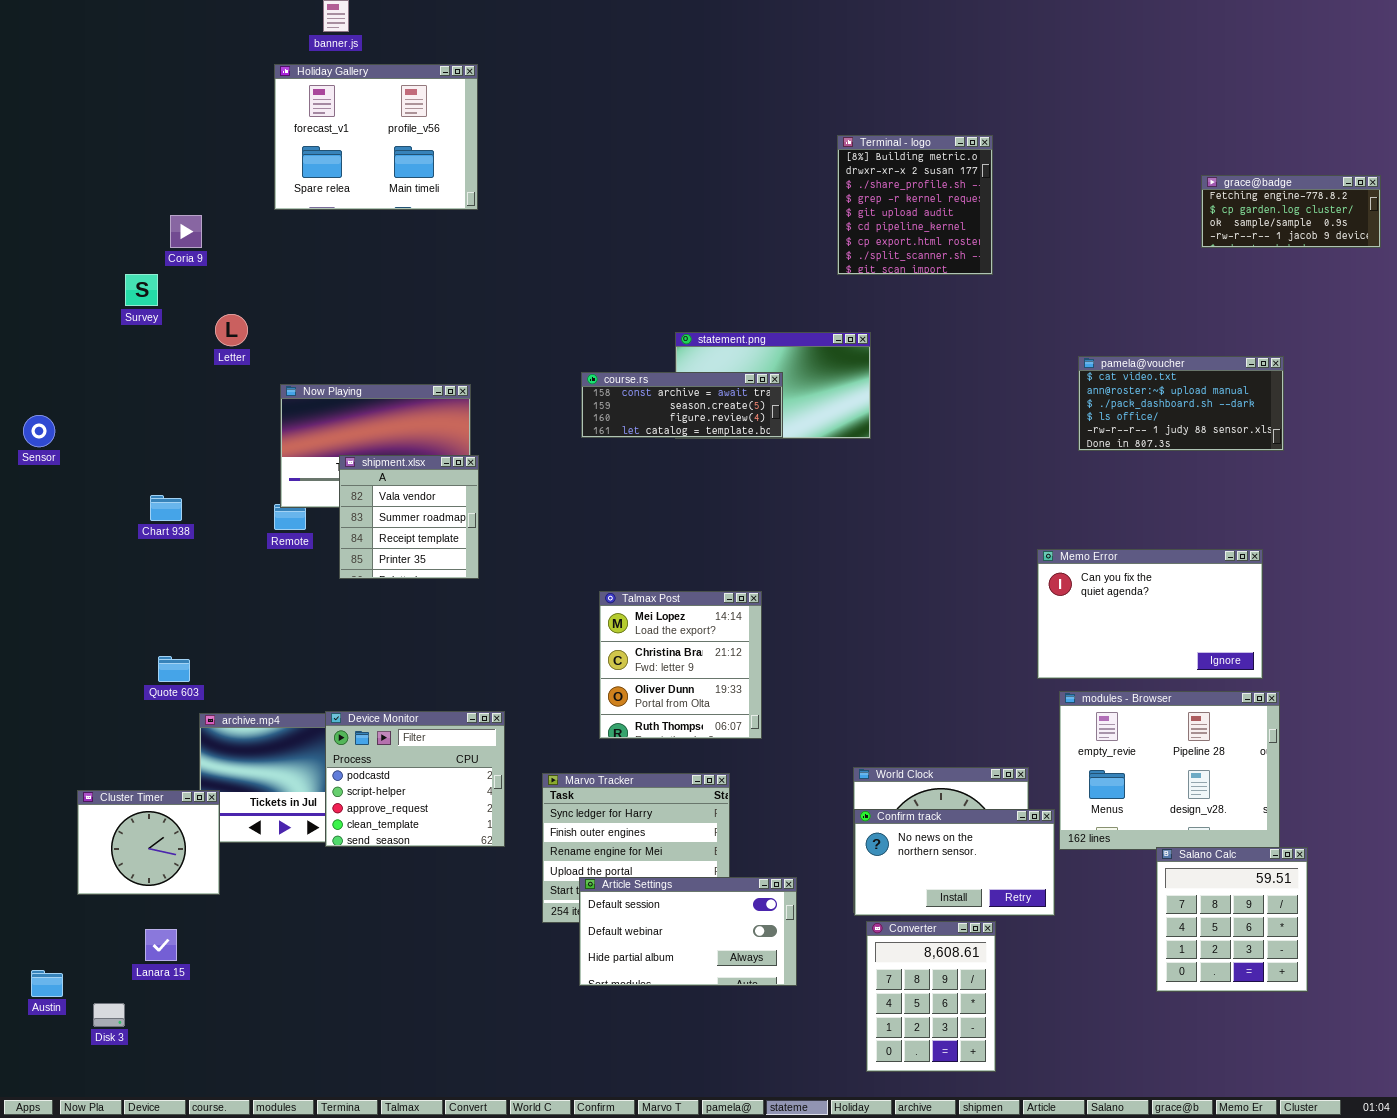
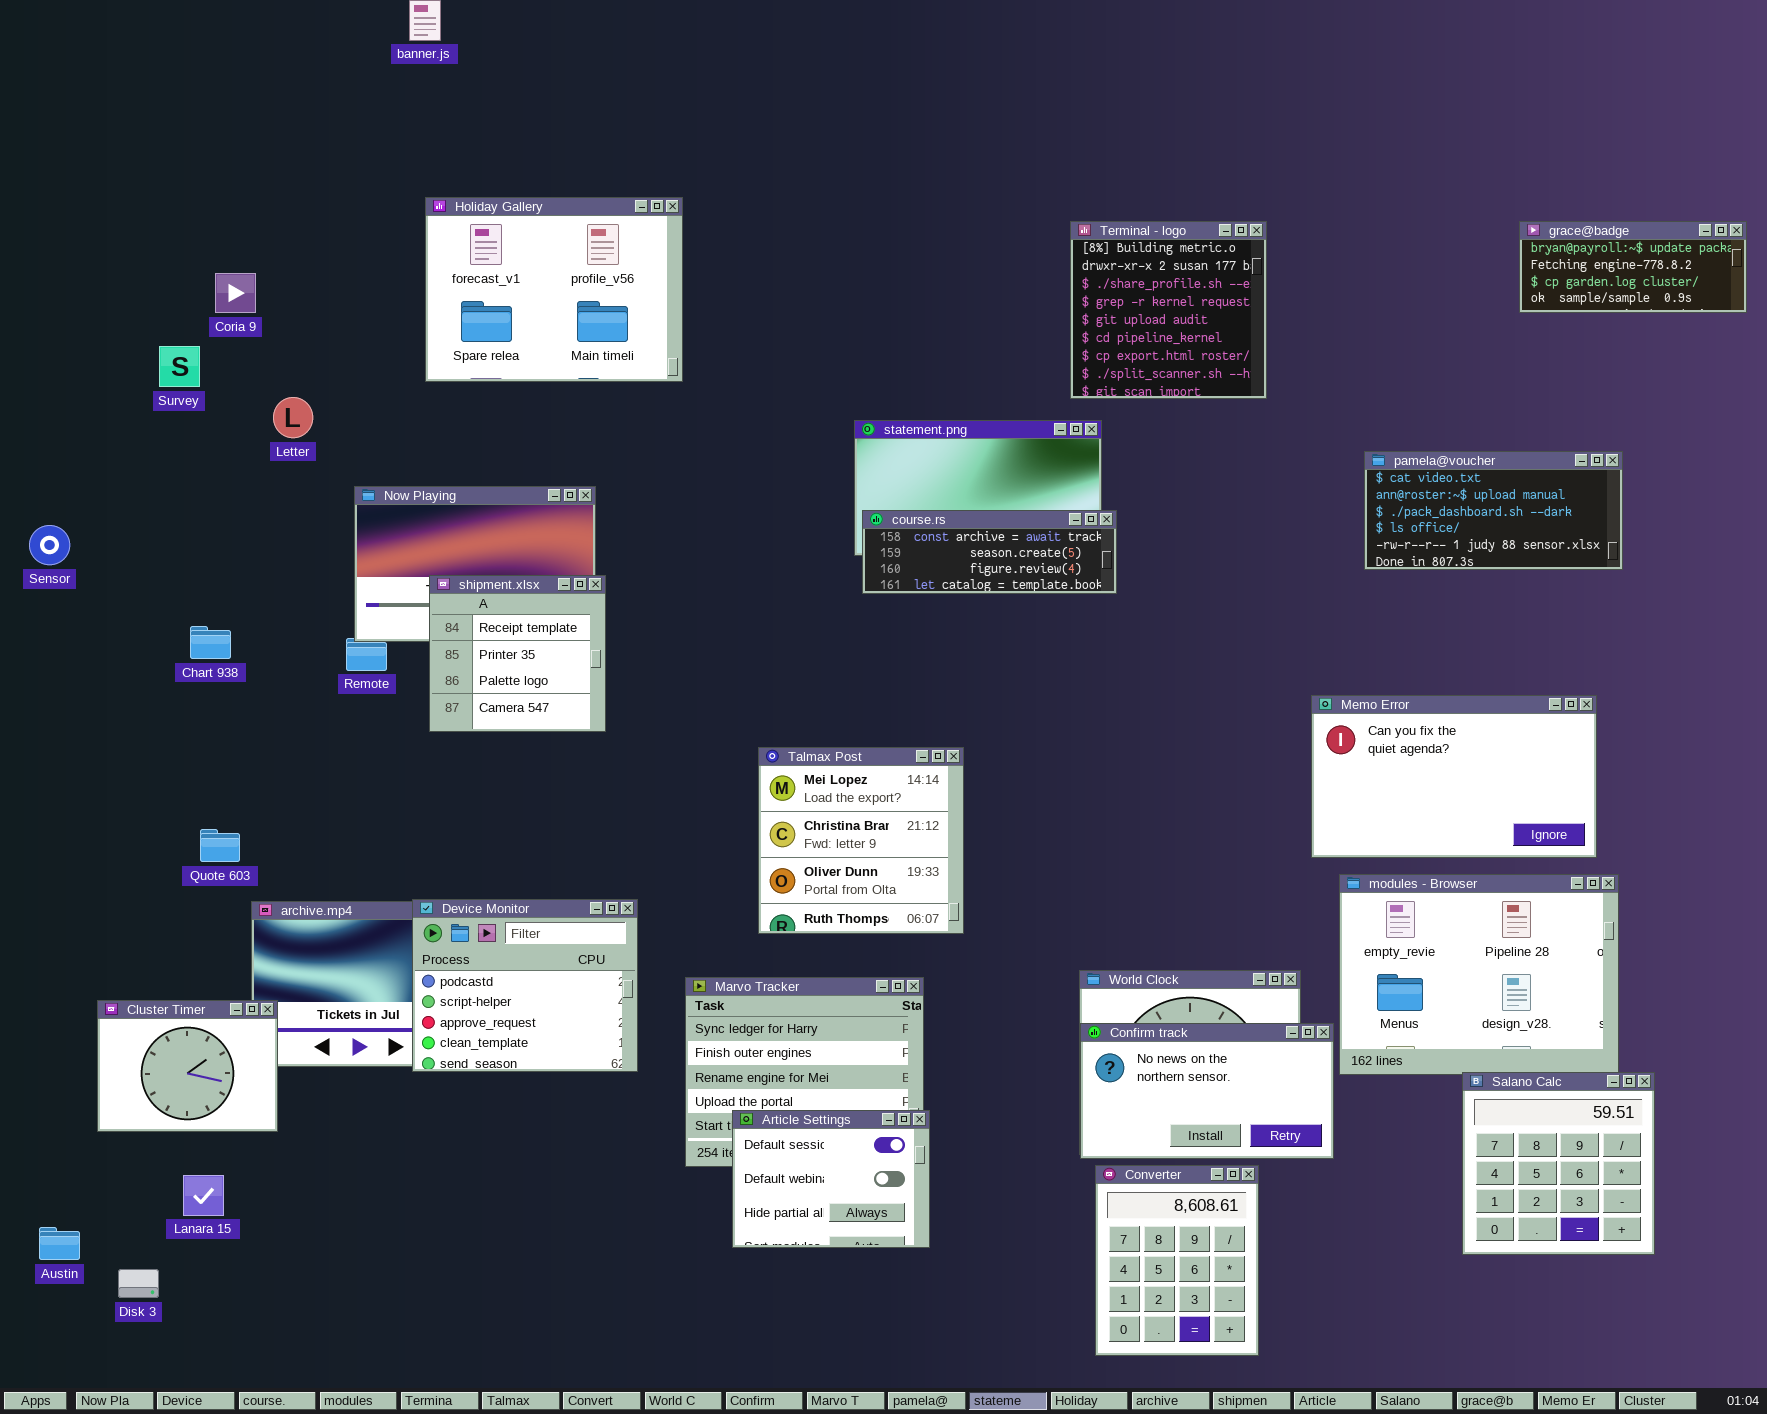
Holiday Gallery: [274,64,478,210] -> [425,197,683,382], moved
Terminal - logo: [837,135,993,275] -> [1070,221,1267,399], moved
grace@badge: [1201,175,1381,248] -> [1519,221,1747,313], scrolled up 1 row
course.rs: [581,372,783,438] -> [862,510,1117,594], moved
shipment.xlsx: [339,455,479,579] -> [429,575,606,732], scrolled down 2 rows
Article Settings: [579,877,797,986] -> [732,1110,930,1248], resized

